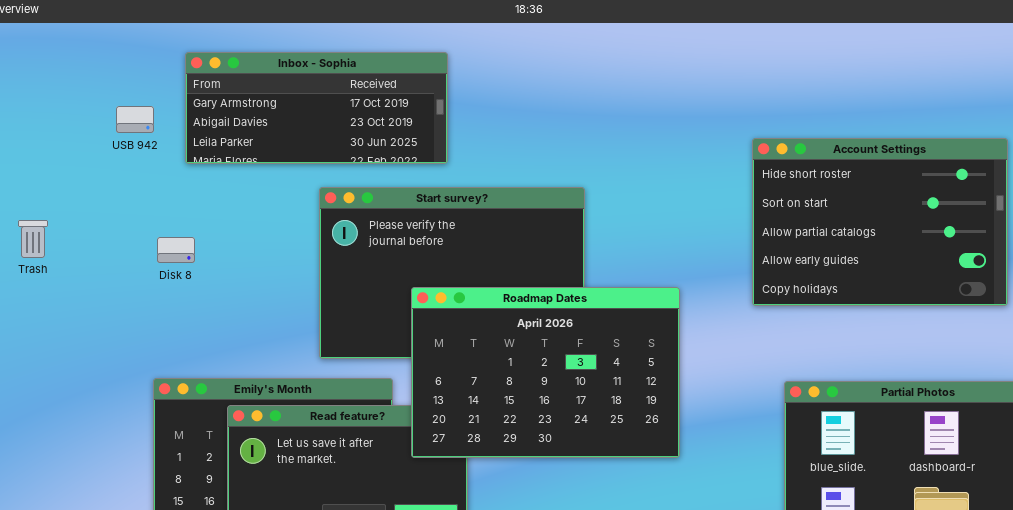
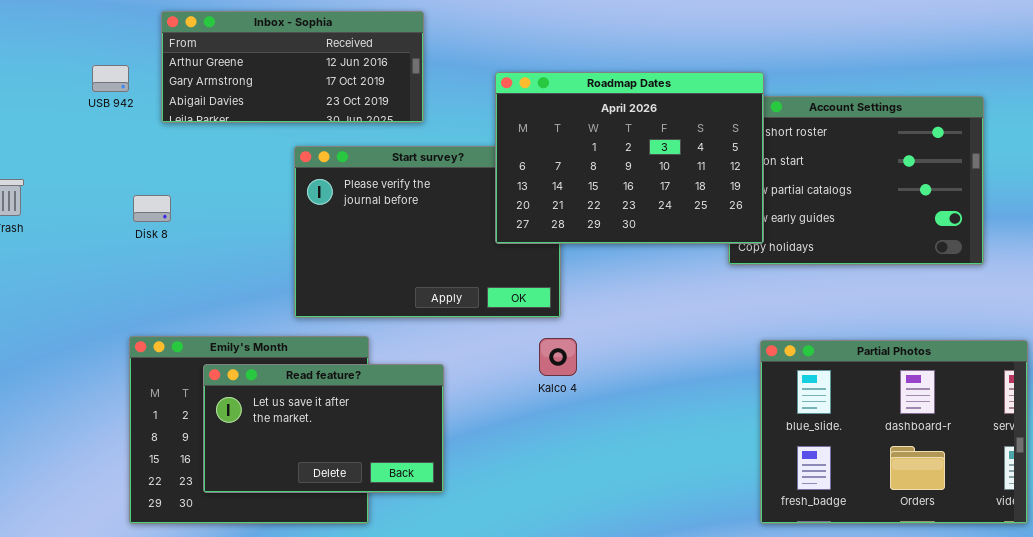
Inbox - Sophia: [185,52,448,164] -> [161,11,424,123], scrolled up 1 row
Roadmap Dates: [411,287,680,458] -> [495,72,764,244], moved

